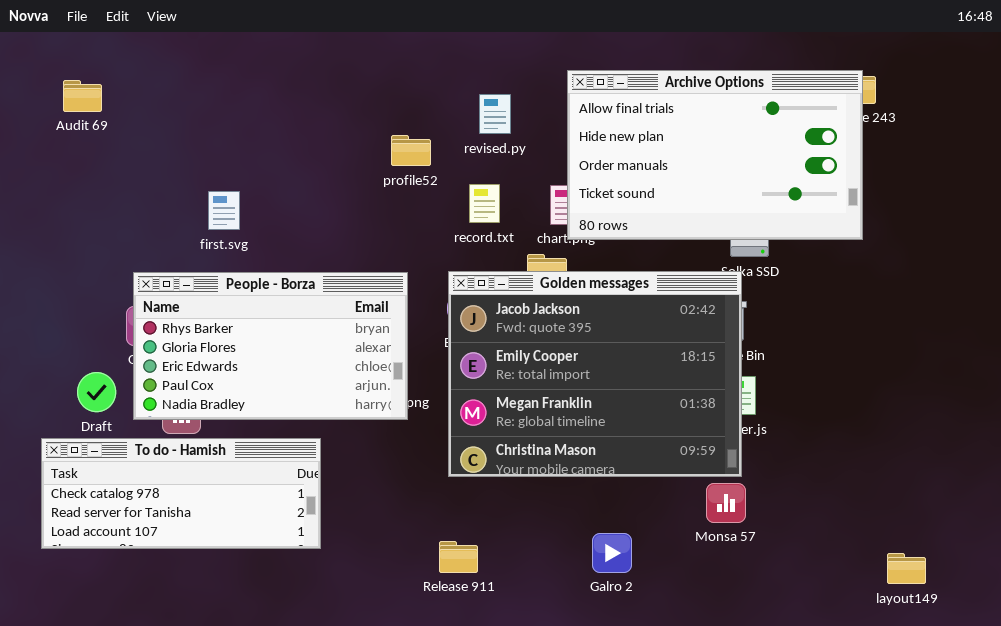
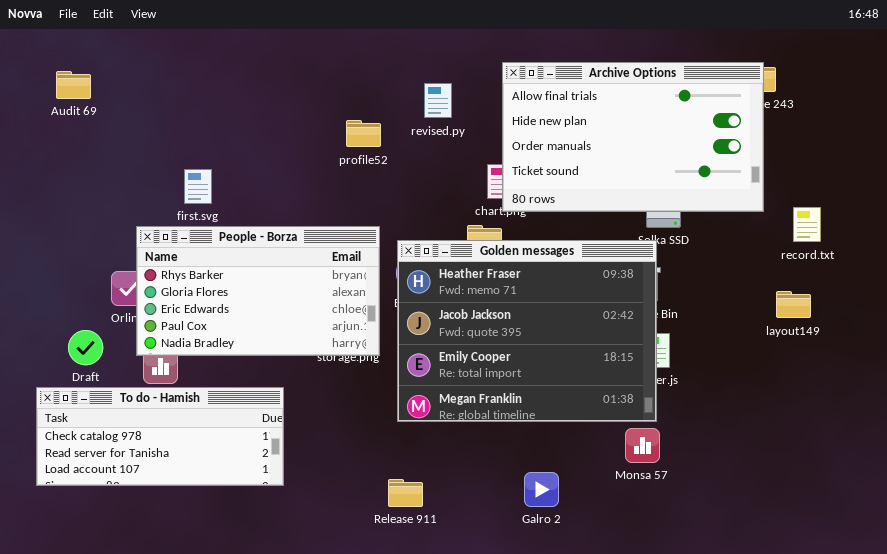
record.txt: [469,184,500,223] -> [793,207,821,242], moved
Golden messages: [448,271,742,477] -> [397,240,657,422], scrolled up 1 row
People - Borza: [133,272,408,420] -> [136,226,380,356], moved
layout149: [887,553,926,584] -> [776,291,811,318], moved

